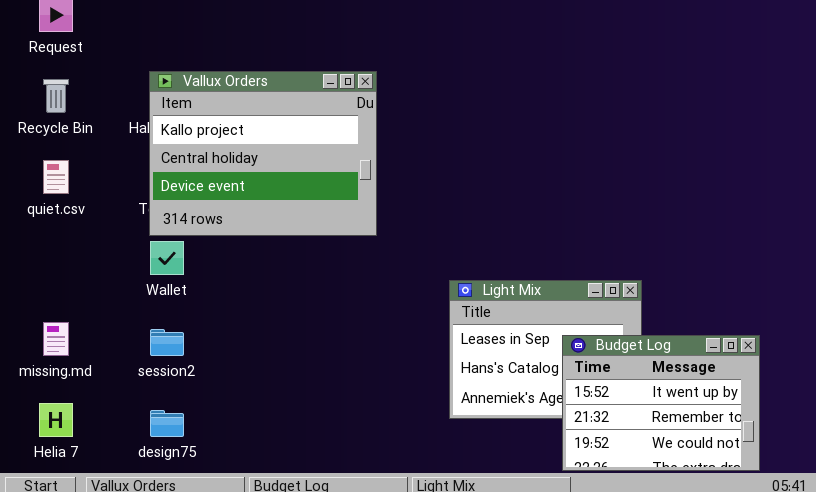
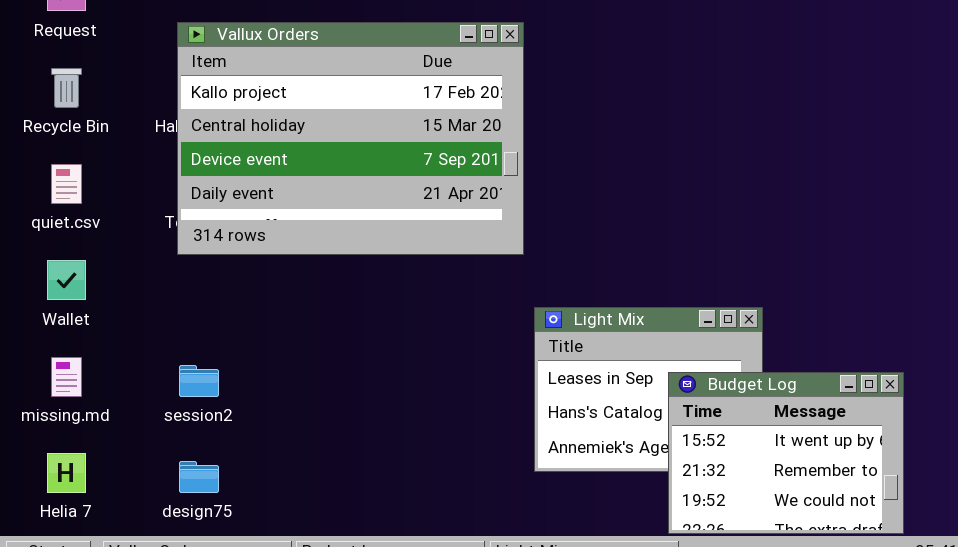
Vallux Orders: [149,71,377,236] -> [177,22,524,255], resized
Wallet: [150,241,184,275] -> [47,260,86,300], moved

